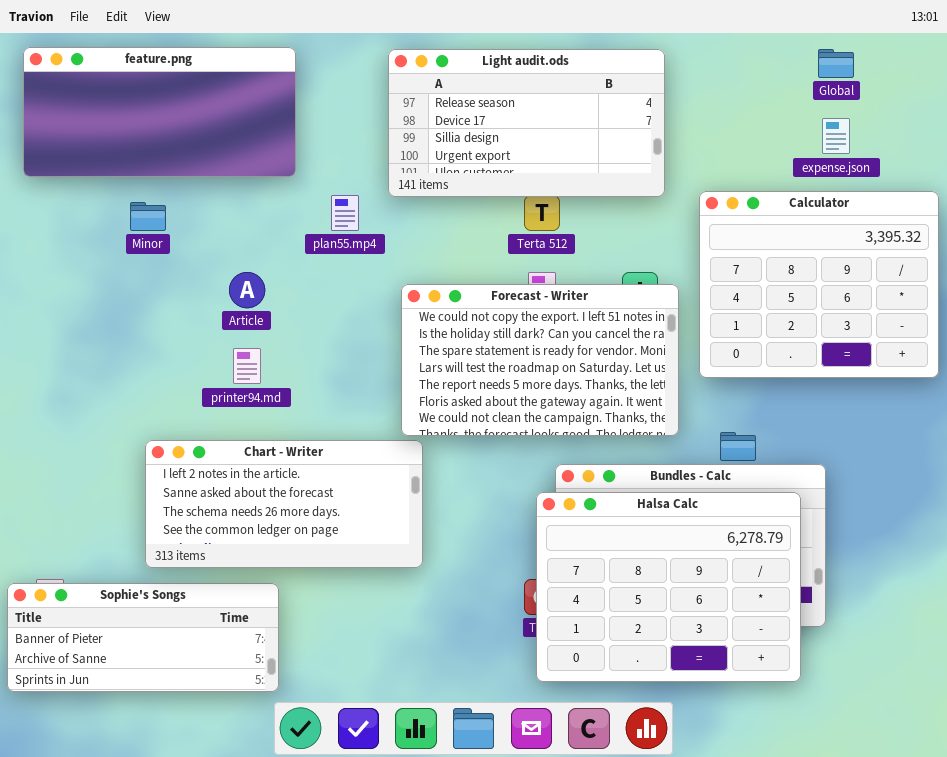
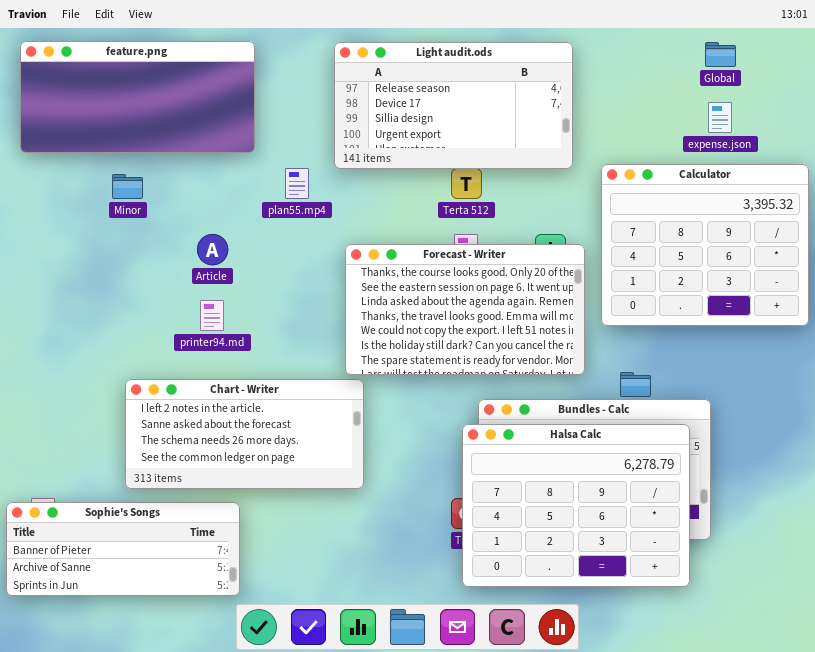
Forecast - Writer: [401,284,679,436] -> [345,244,585,375], scrolled up 4 rows

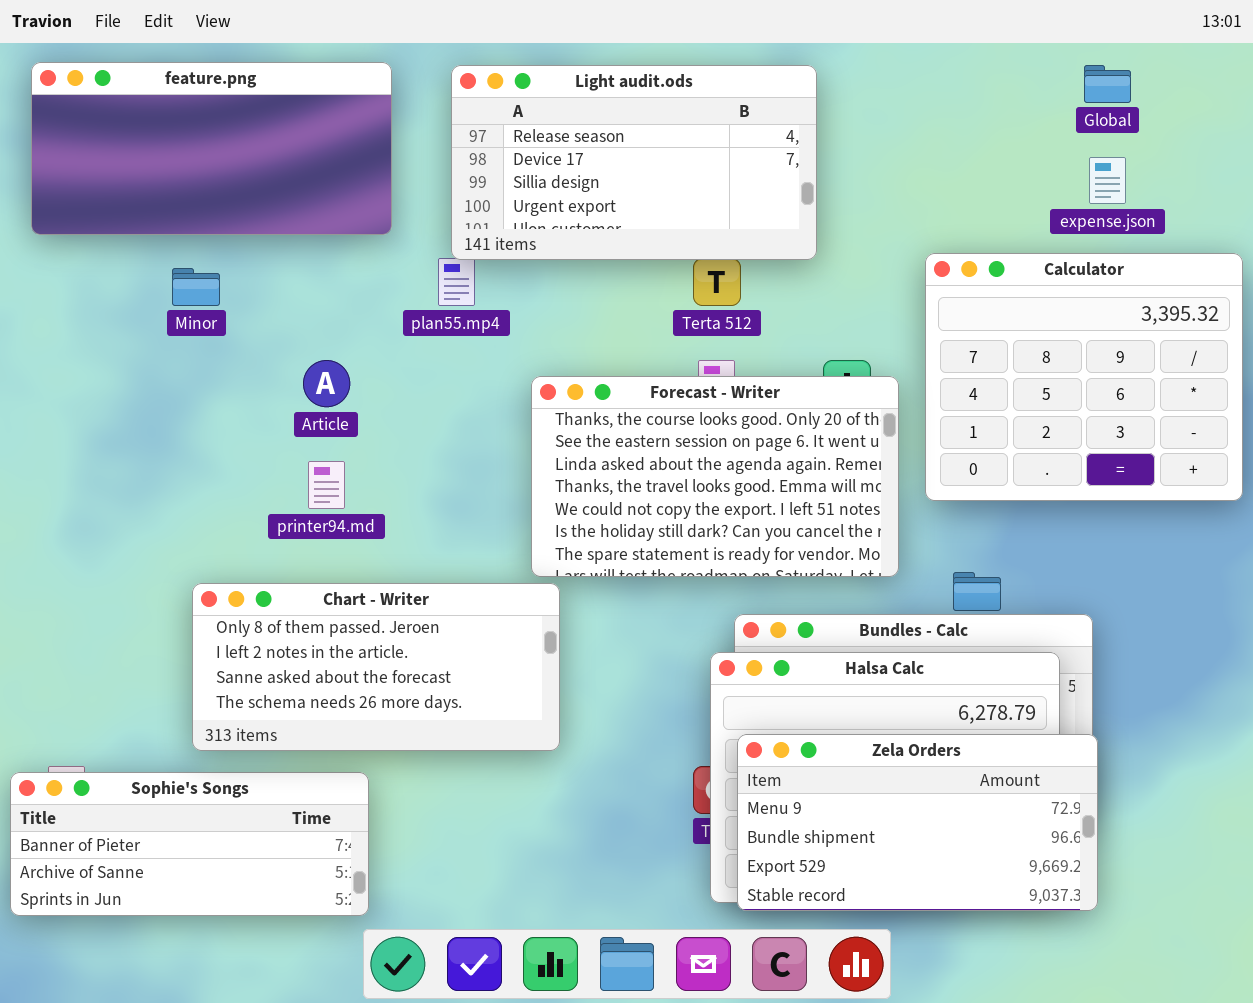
Light audit.ods: [334,42,573,169] -> [451,65,817,260], moved
Chart - Writer: [125,379,364,489] -> [192,583,560,751], scrolled up 1 row
Zela Orders: none -> [737,734,1098,911], opened

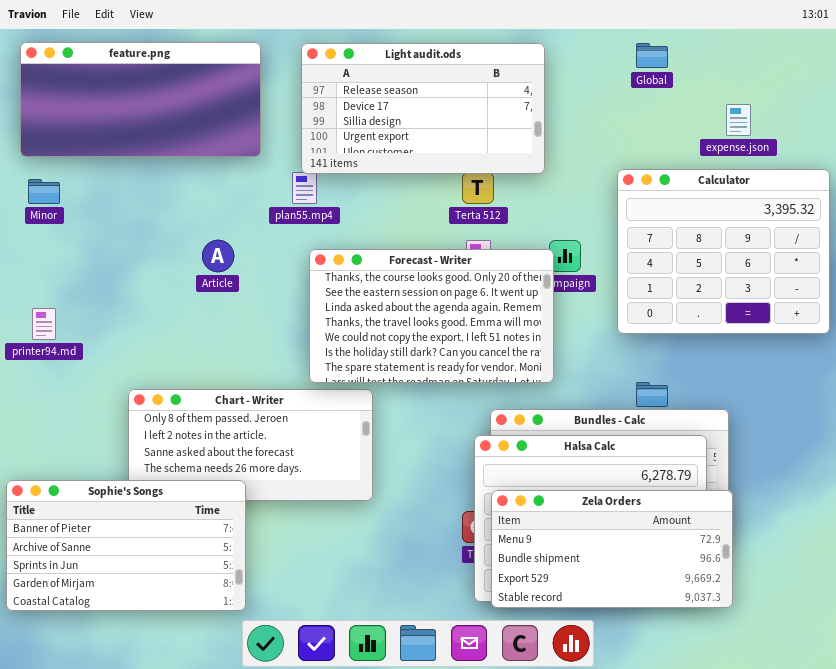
Global: [1084,65,1131,103] -> [636,43,668,68], moved
Minor: [172,268,220,306] -> [28,179,60,204], moved
Forecast - Writer: [531,376,899,577] -> [309,249,554,383], moved
printer94.md: [308,461,345,509] -> [32,308,56,340], moved
Sophie's Songs: [10,772,369,916] -> [6,480,246,611], resized

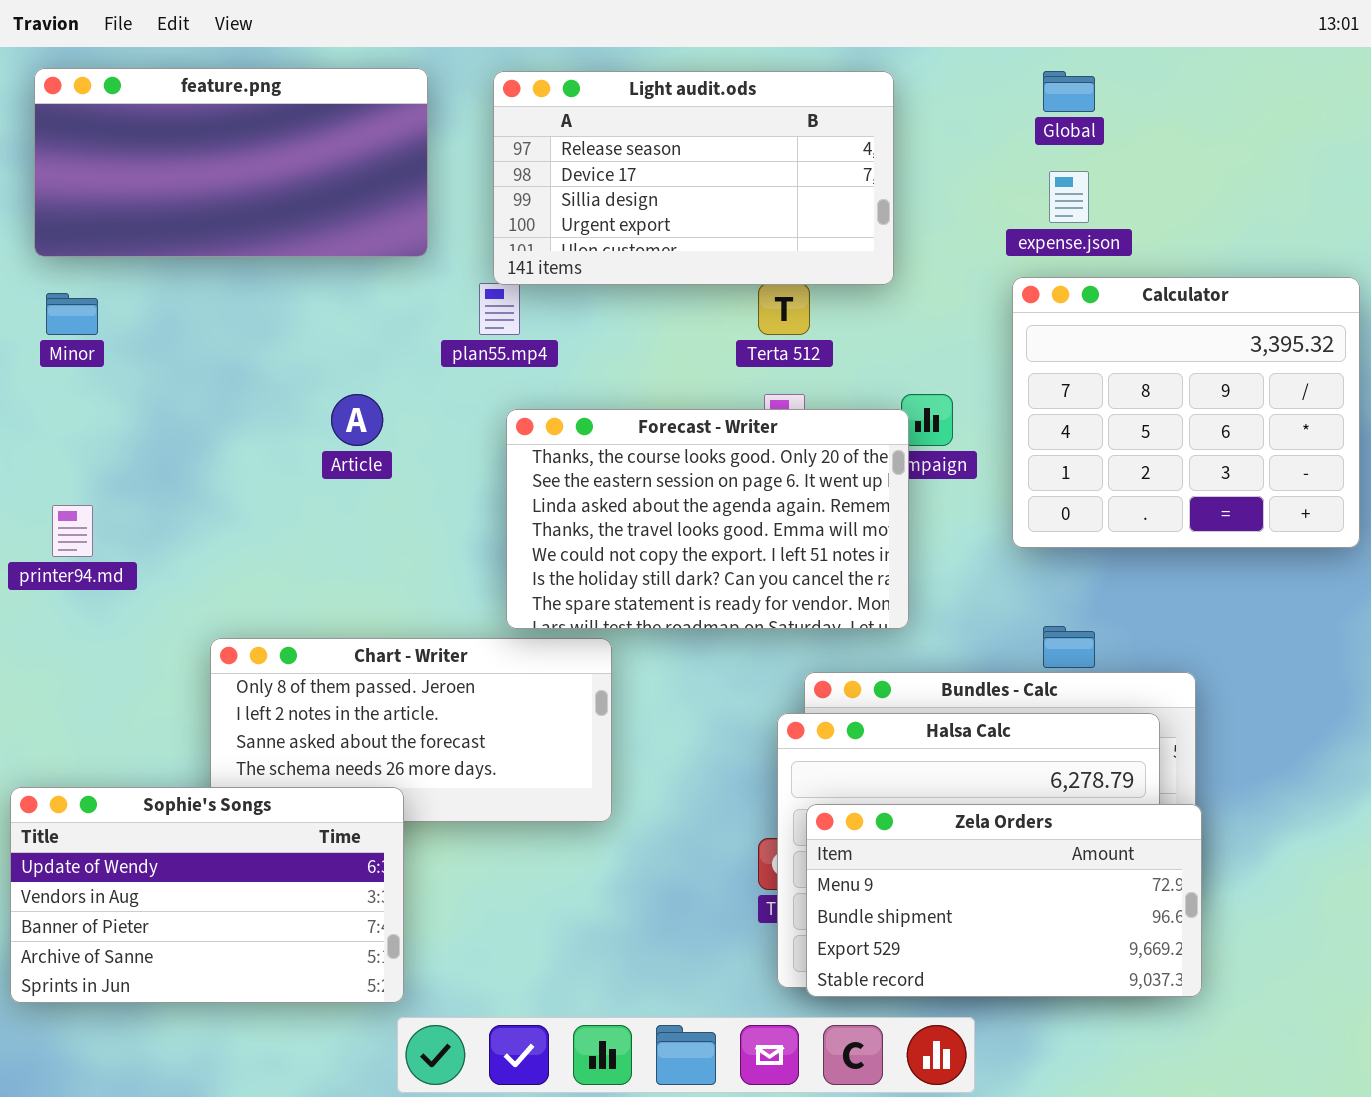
expense.json: [726,104,751,136] -> [1049,171,1089,223], moved
Sophie's Songs: [6,480,246,611] -> [10,787,404,1003], scrolled up 2 rows

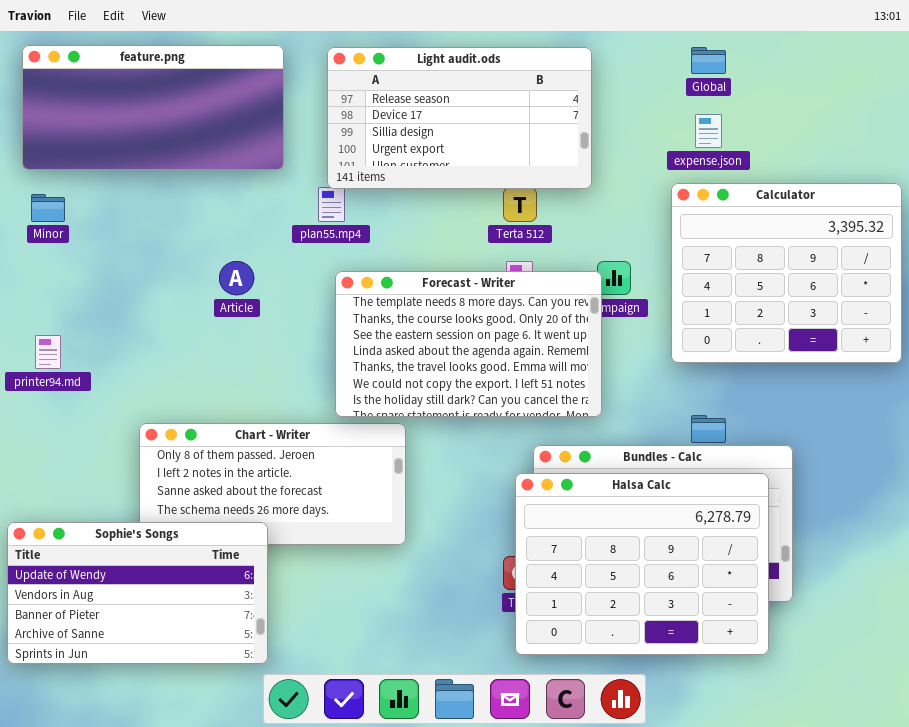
Forecast - Writer: [506,409,909,629] -> [335,271,602,417], scrolled up 1 row
Zela Orders: [806,804,1202,997] -> none, closed

